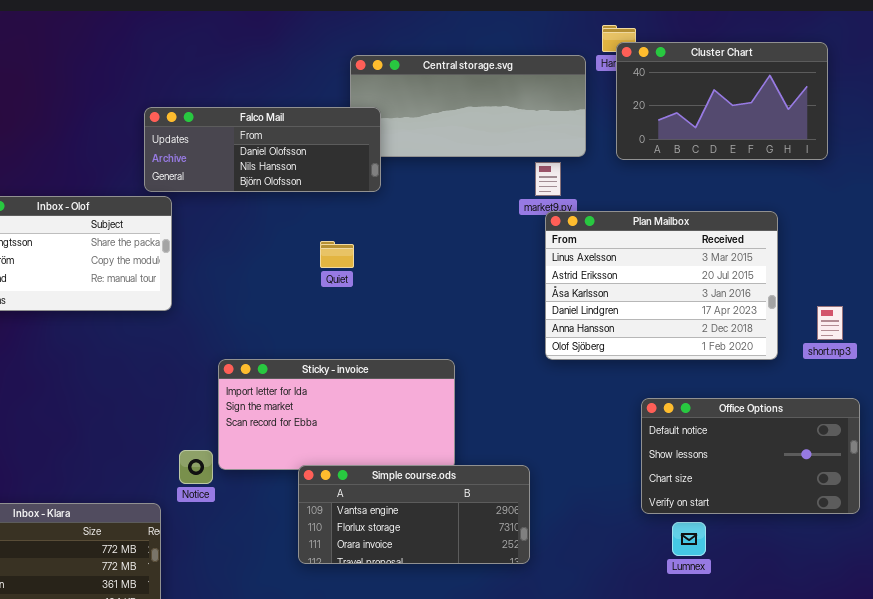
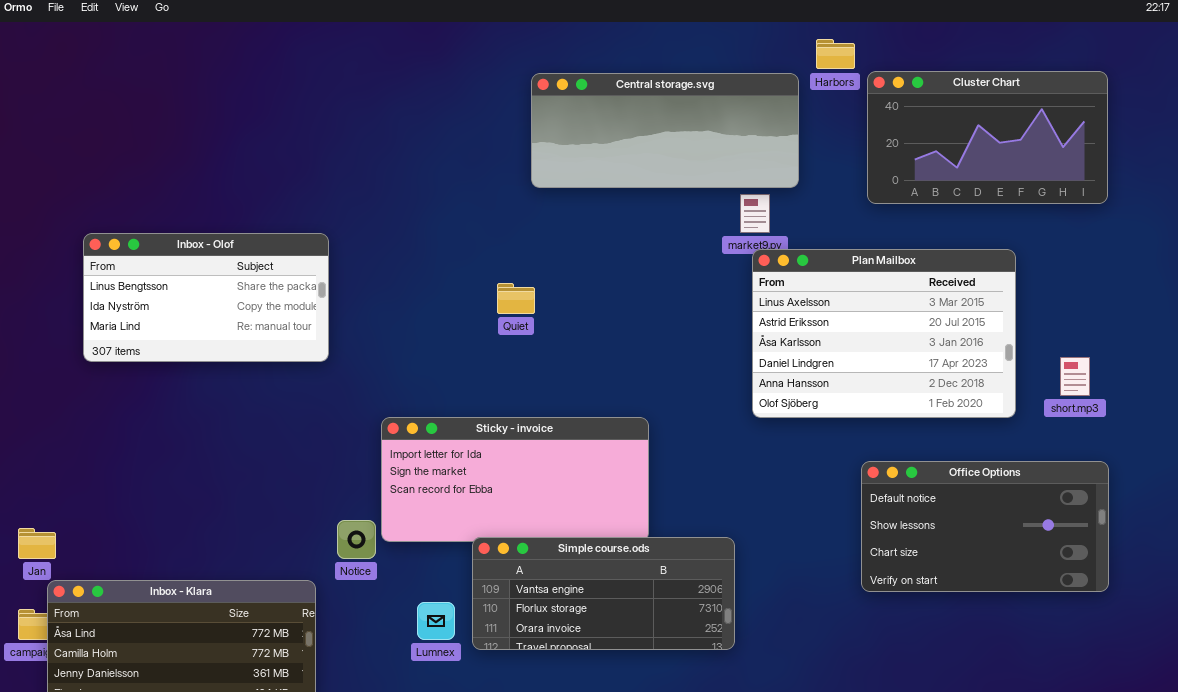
Cluster Chart: [616,42,828,160] -> [867,71,1108,204], moved
Falco Mail: [144,107,381,192] -> none, closed
Lumnex: [672,522,706,556] -> [417,602,455,640], moved

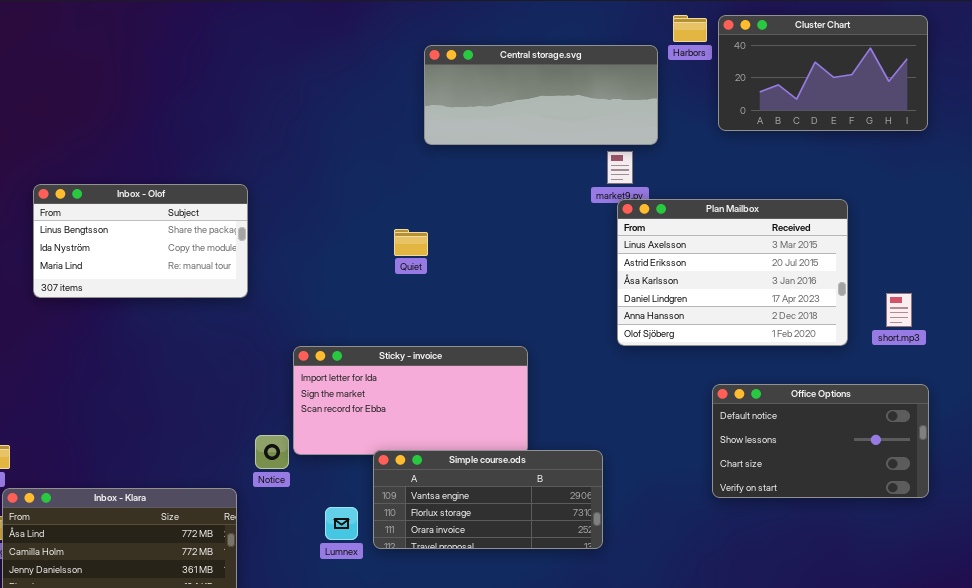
Cluster Chart: [867,71,1108,204] -> [718,15,928,131], moved

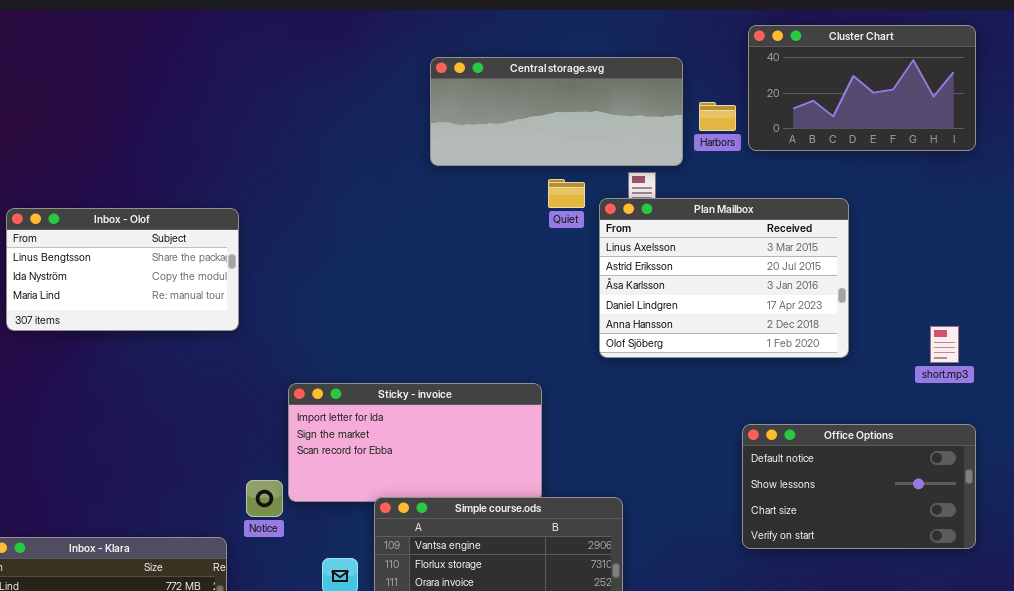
Harbors: [673,15,707,42] -> [699,102,736,131], moved
Plan Mailbox: [617,199,848,346] -> [599,198,849,358], moved
Quiet: [394,229,428,256] -> [548,179,585,208], moved

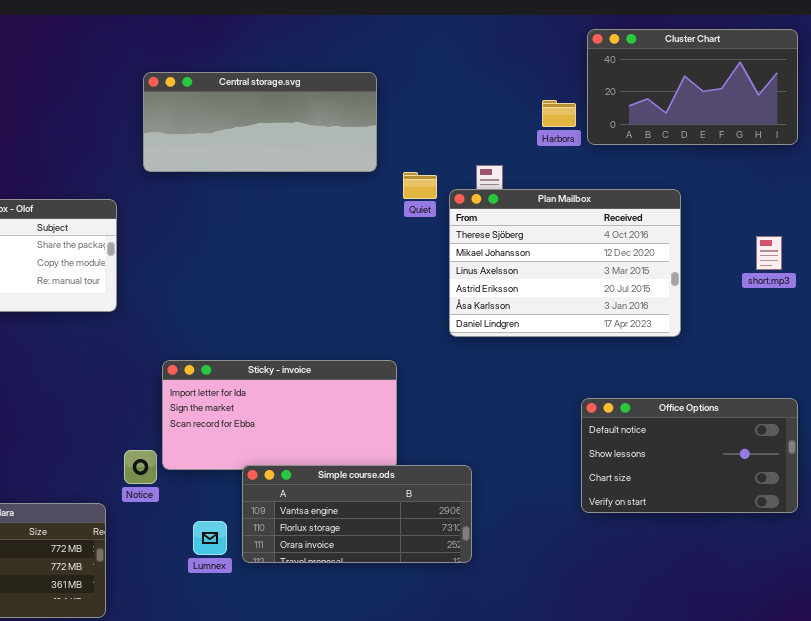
Central storage.svg: [430,57,683,166] -> [143,72,377,172], moved
Plan Mailbox: [599,198,849,358] -> [449,189,681,337], scrolled up 2 rows
short.mp3: [930,326,959,363] -> [756,236,782,270], moved

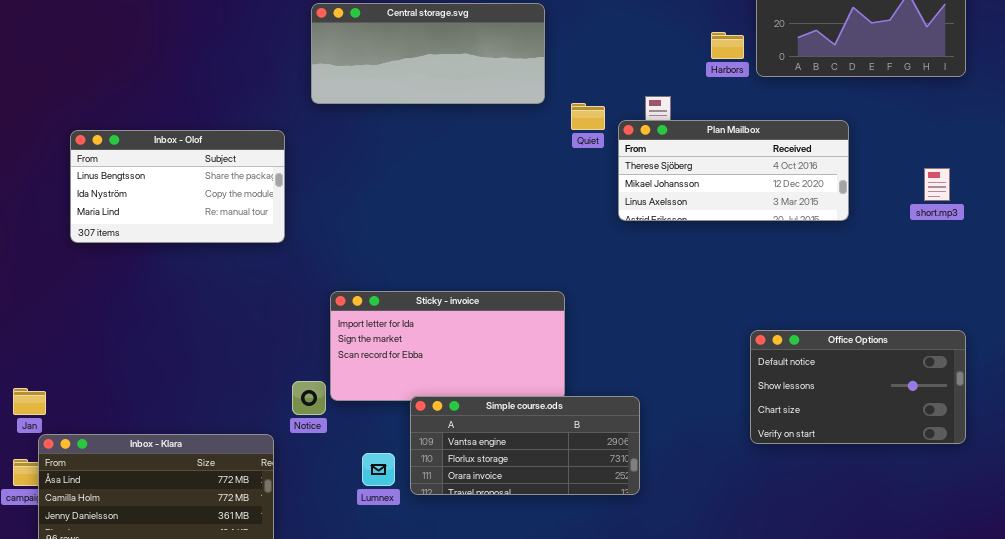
Plan Mailbox: [449,189,681,337] -> [618,120,849,221], resized

